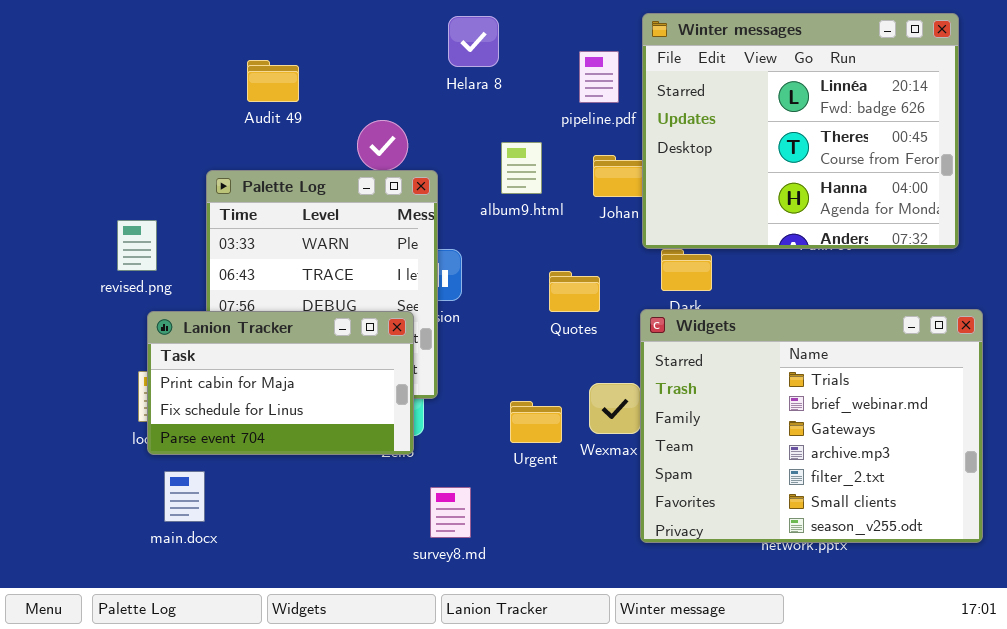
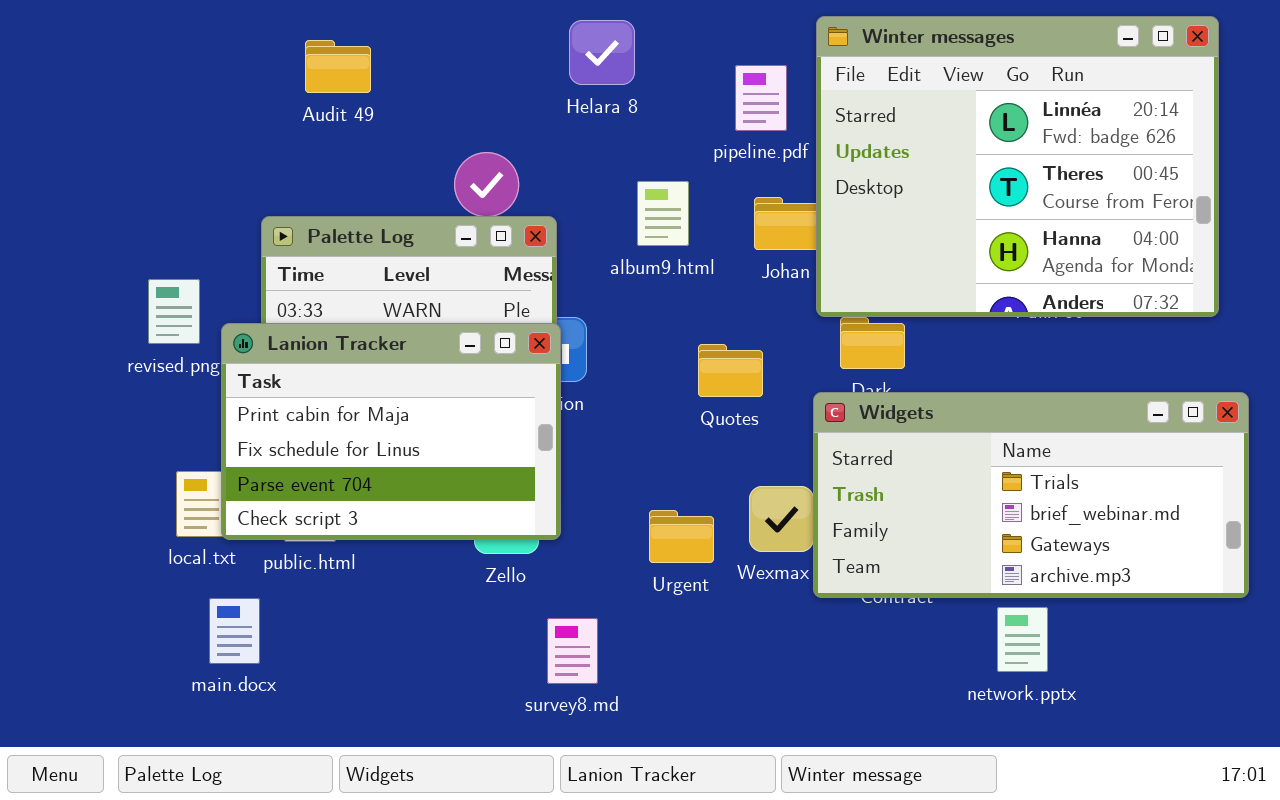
Audit 49: [247,60,299,102] -> [305,40,371,93], moved
Widgets: [640,309,983,543] -> [813,392,1249,598], resized
Lanion Tracker: [147,311,414,455] -> [221,323,561,540], moved, resized

